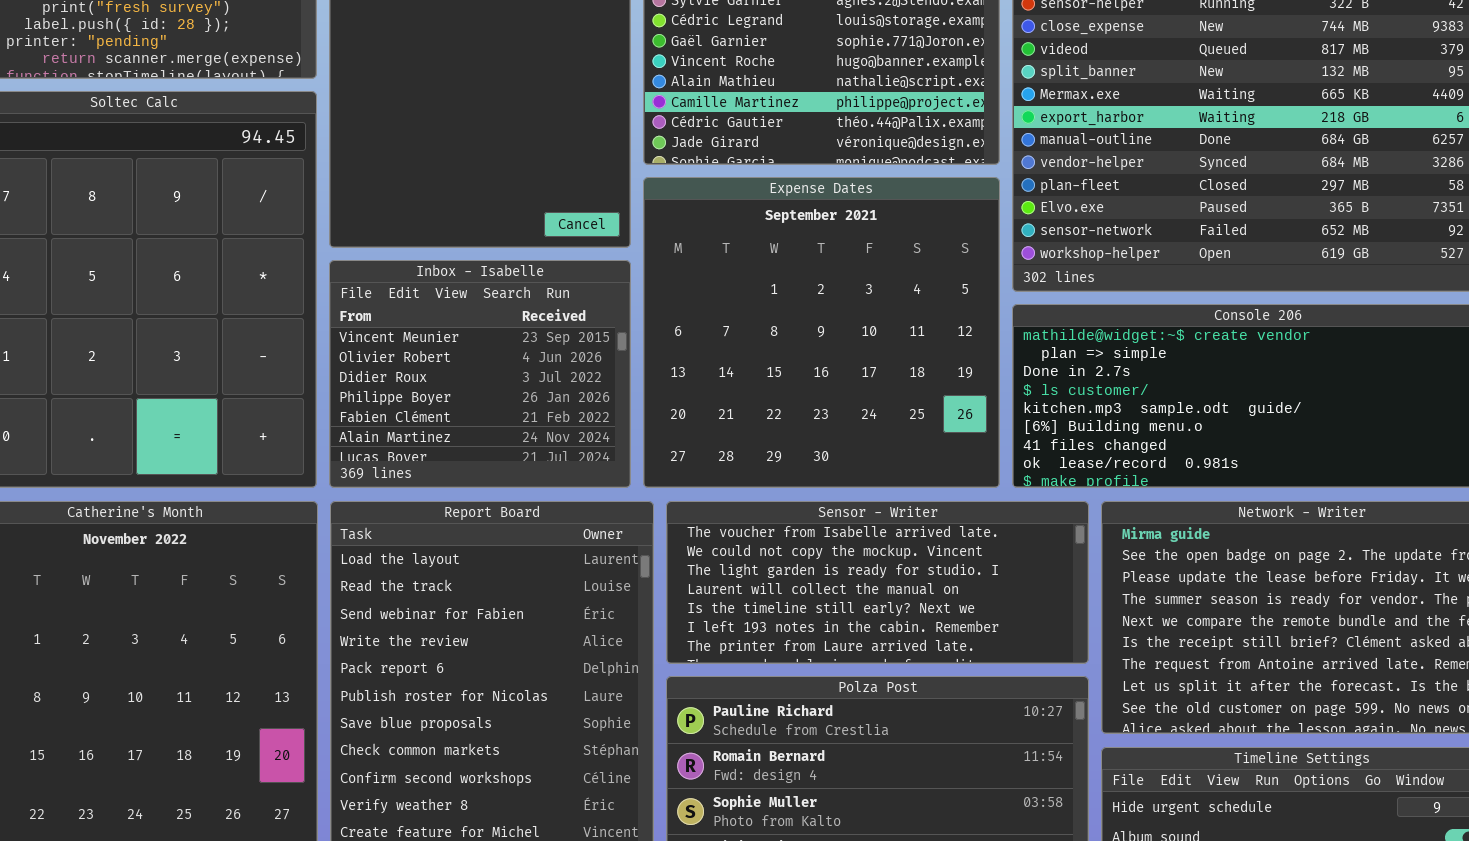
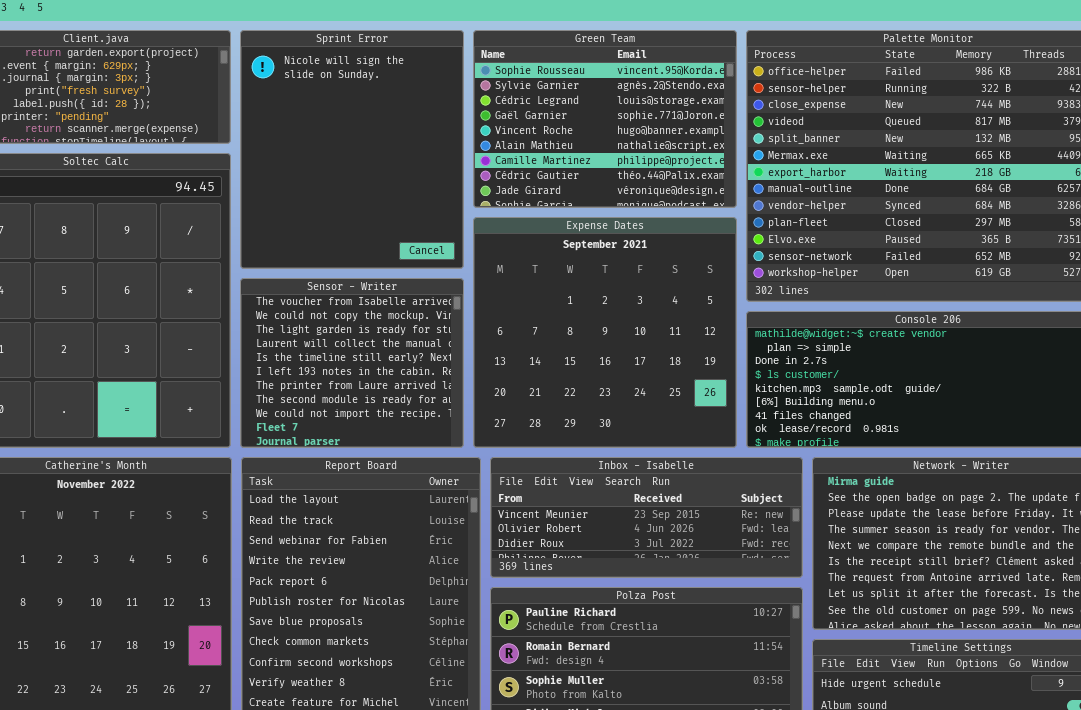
Inbox - Isabelle: [329,260,631,488] -> [490,457,803,578], moved, resized
Sensor - Writer: [666,501,1089,664] -> [240,278,464,448], moved, resized

